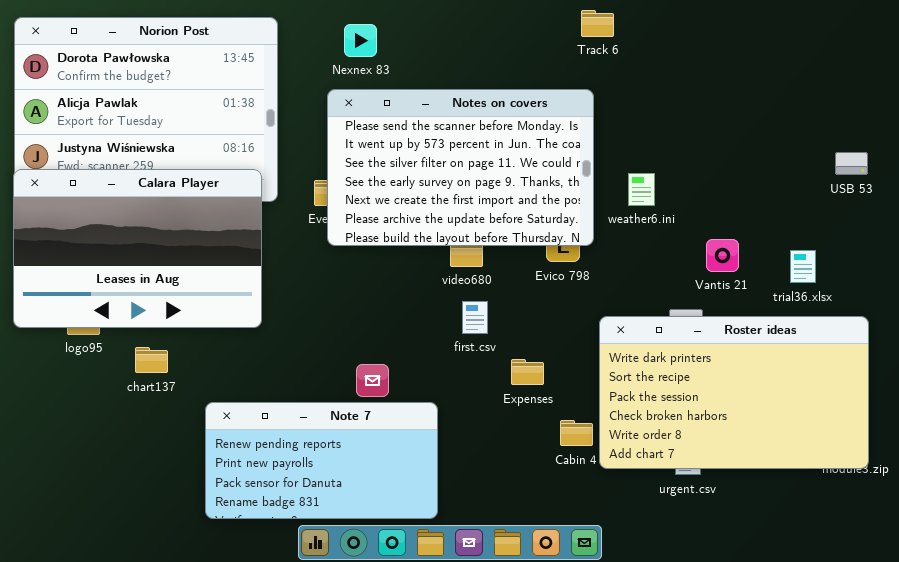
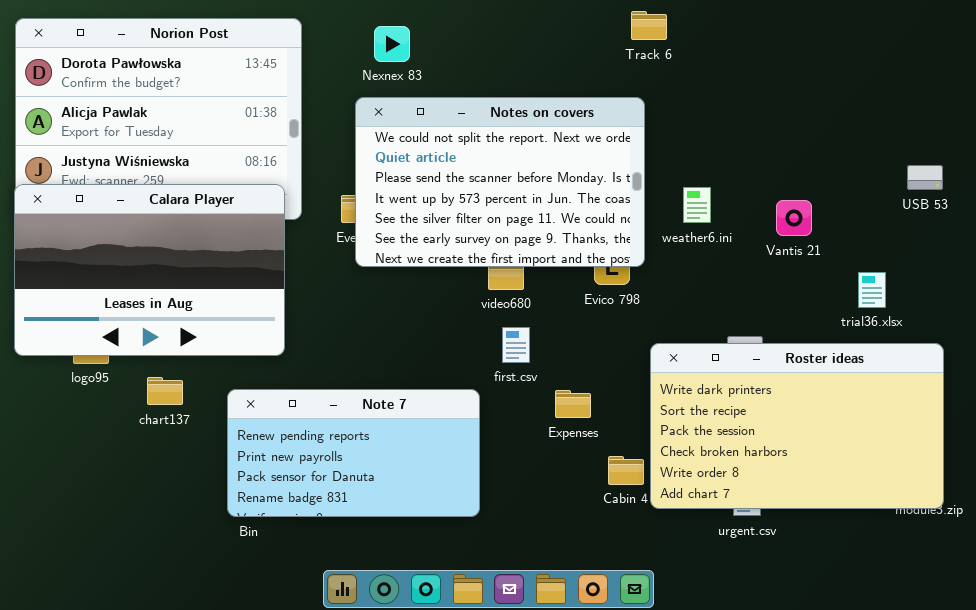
Notes on covers: [327,89,594,246] -> [355,97,645,267], scrolled up 2 rows
Vantis 21: [706,239,739,272] -> [776,200,812,236], moved
Note 7: [205,402,438,519] -> [227,389,480,517], moved

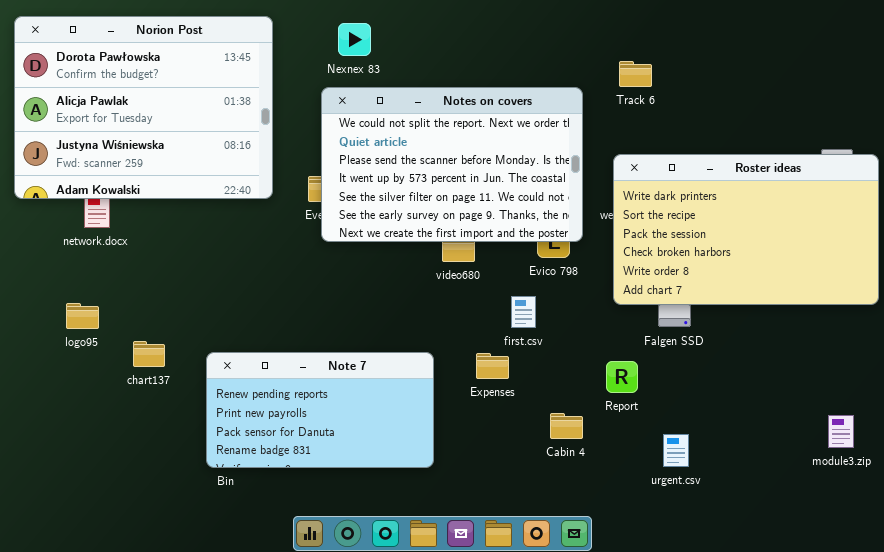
Track 6: [631,11,667,40] -> [619,61,652,87], moved
Calara Player: [14,184,285,356] -> none, closed
first.csv: [502,327,530,363] -> [511,296,536,328], moved
Roster ideas: [650,343,944,509] -> [613,154,879,305], moved
Expenses: [555,390,591,418] -> [476,353,509,379], moved

